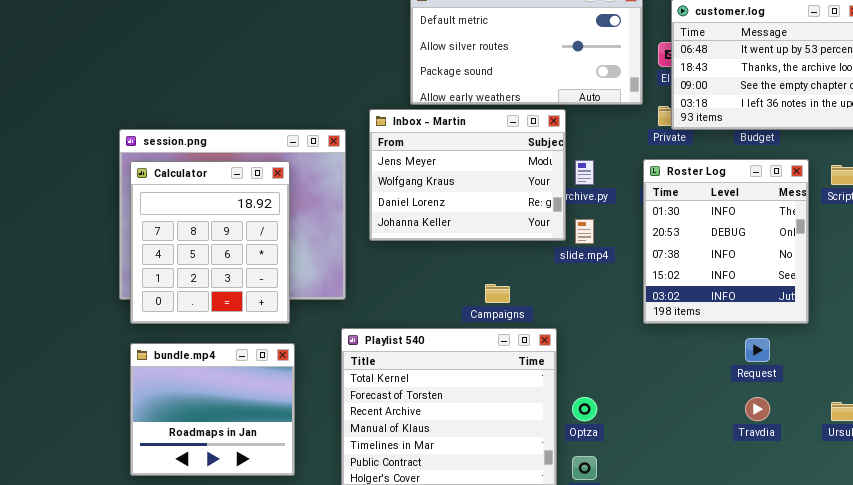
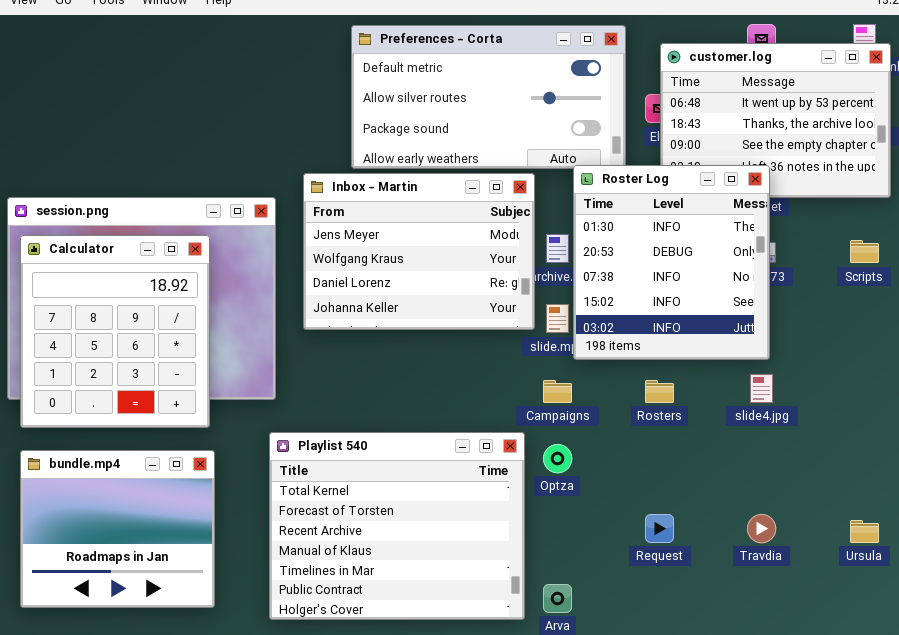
Roster Log: [643,159,809,324] -> [573,165,770,360], moved
Campaigns: [485,284,510,303] -> [543,380,572,403], moved
Request: [745,338,770,362] -> [645,514,674,543], moved
Optza: [572,397,597,421] -> [543,444,572,473], moved

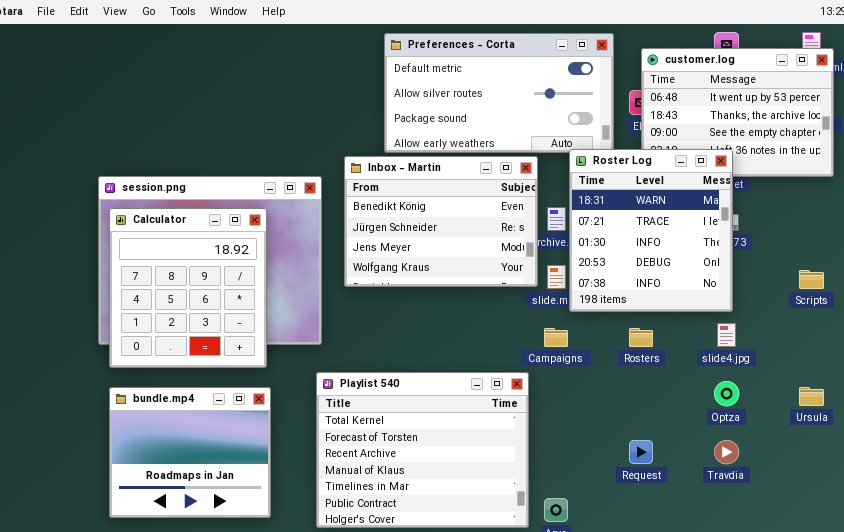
Roster Log: [573,165,770,360] -> [569,149,733,312], scrolled up 2 rows
Inbox - Martin: [303,173,535,330] -> [344,156,538,287], scrolled up 2 rows
Scripts: [850,240,879,263] -> [799,270,824,289], moved
Optza: [543,444,572,473] -> [714,381,739,406], moved
Ursula: [850,520,879,543] -> [799,387,824,406], moved

